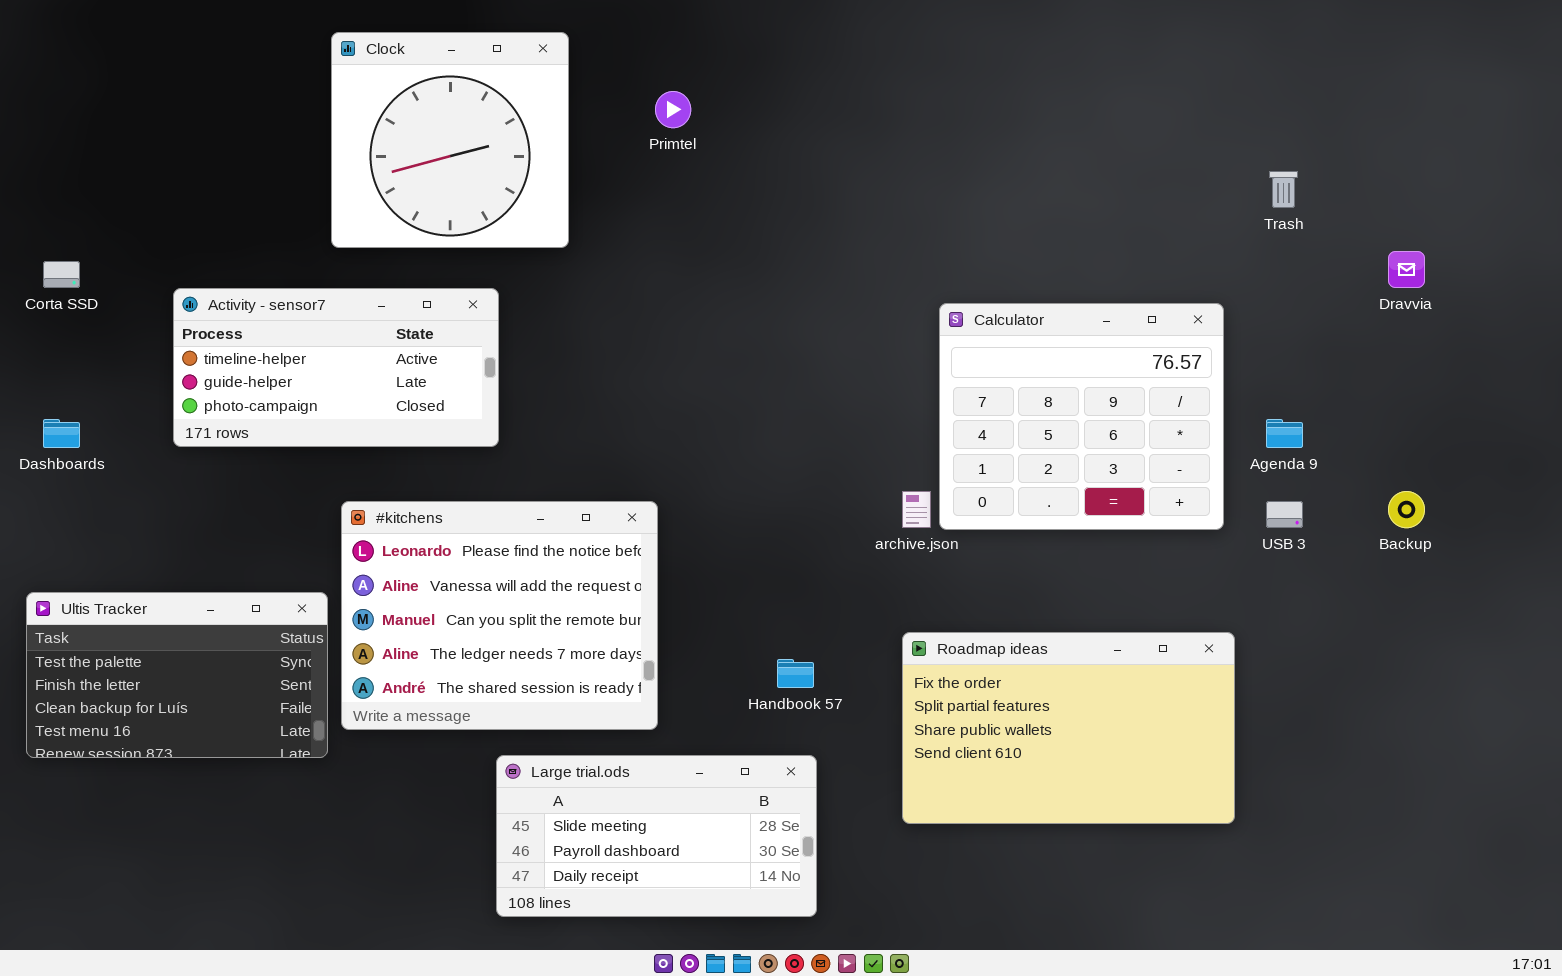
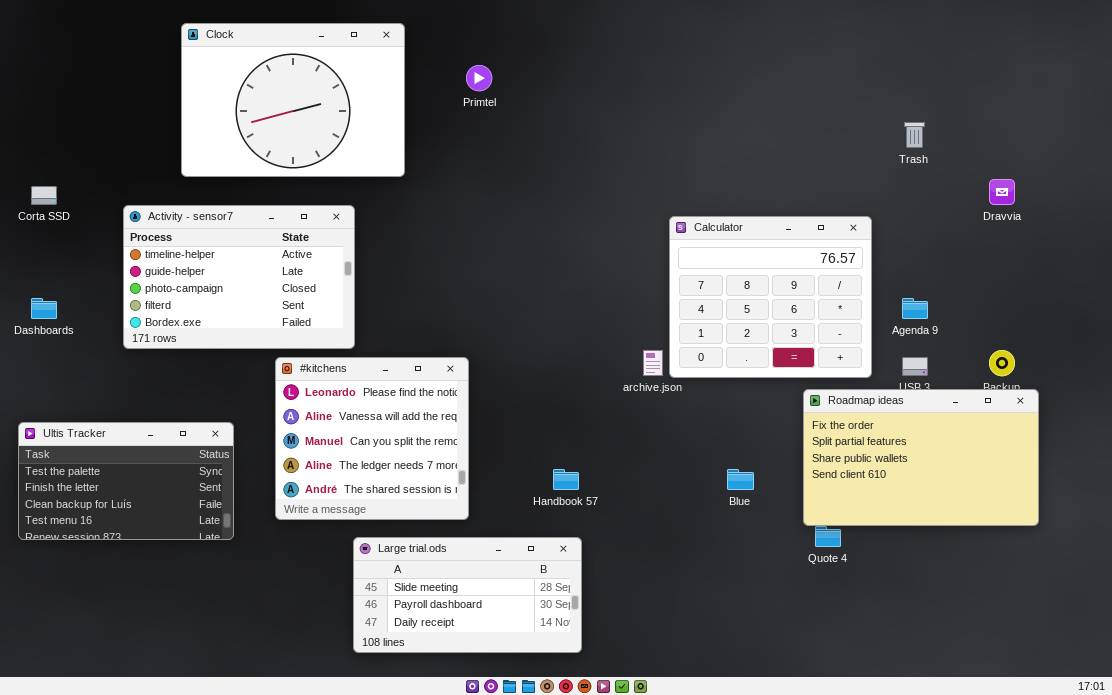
Clock: [331,32,569,248] -> [181,23,405,177], resized
Activity - sensor7: [173,288,499,447] -> [123,205,355,349], resized
#kitchens: [341,501,658,730] -> [275,357,469,520], resized
Roadmap ideas: [902,632,1235,824] -> [803,389,1039,526], moved

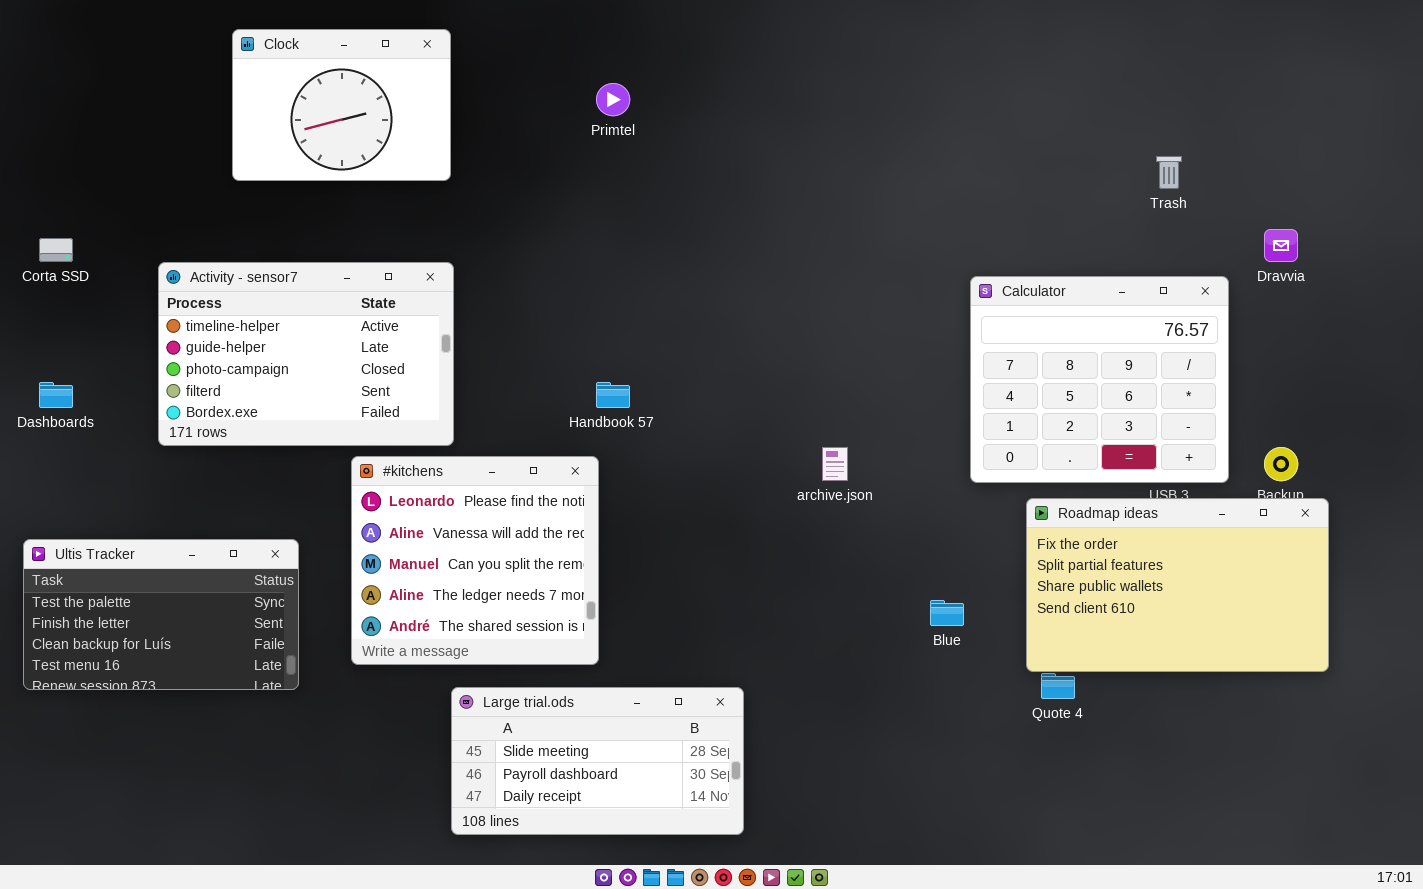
Clock: [181,23,405,177] -> [232,29,451,181], resized
Calculator: [669,216,872,378] -> [970,276,1229,483], moved
Handbook 57: [553,469,579,490] -> [596,382,630,408], moved

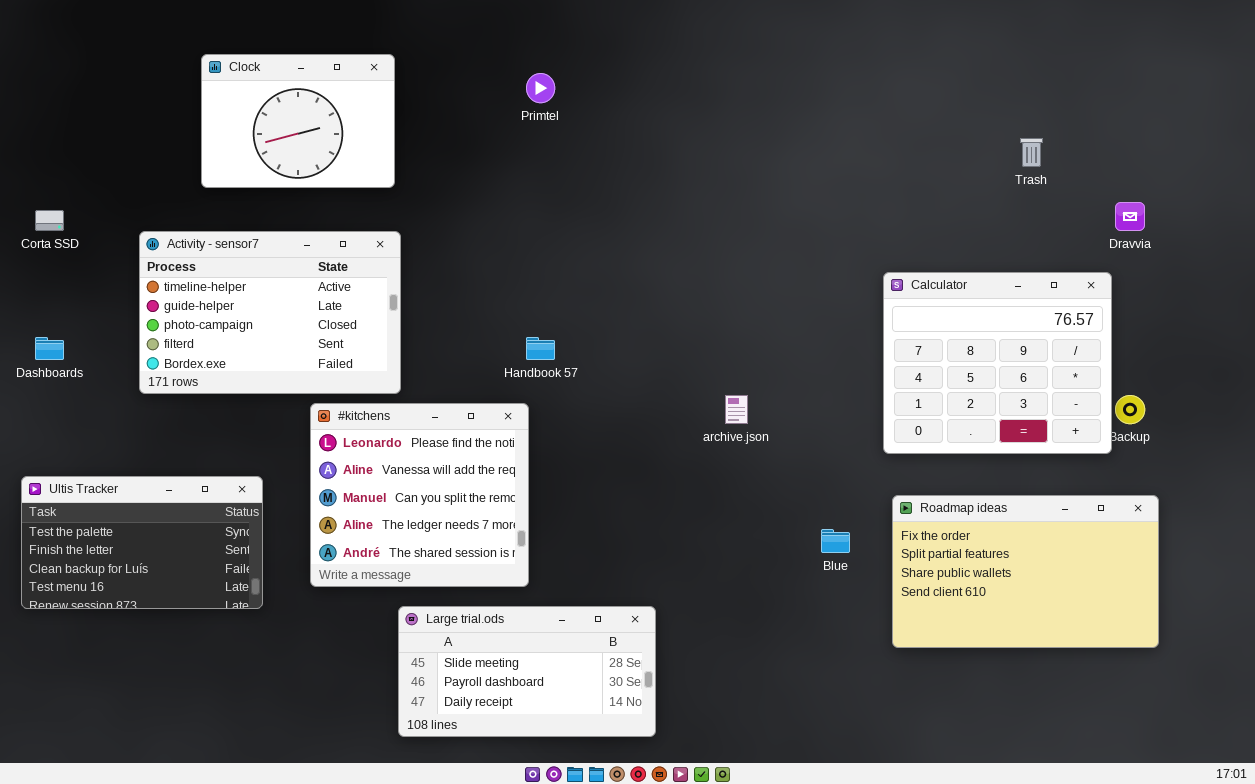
Clock: [232,29,451,181] -> [201,54,395,188], moved
Calculator: [970,276,1229,483] -> [883,272,1112,454], moved
Roadmap ideas: [1026,498,1329,672] -> [892,495,1159,648], moved

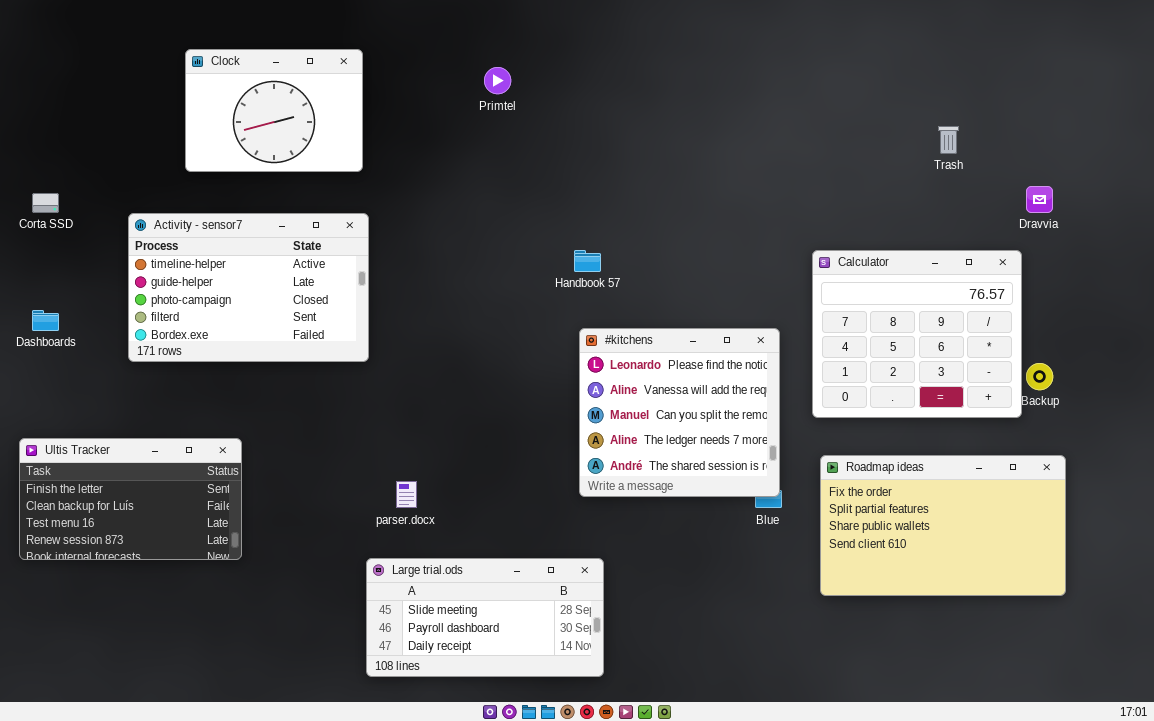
Handbook 57: [526,337,555,360] -> [574,250,601,272], moved
#kitchens: [310,403,529,587] -> [579,328,780,497], moved
Ultis Tracker: [21,476,263,609] -> [19,438,242,560], scrolled down 1 row

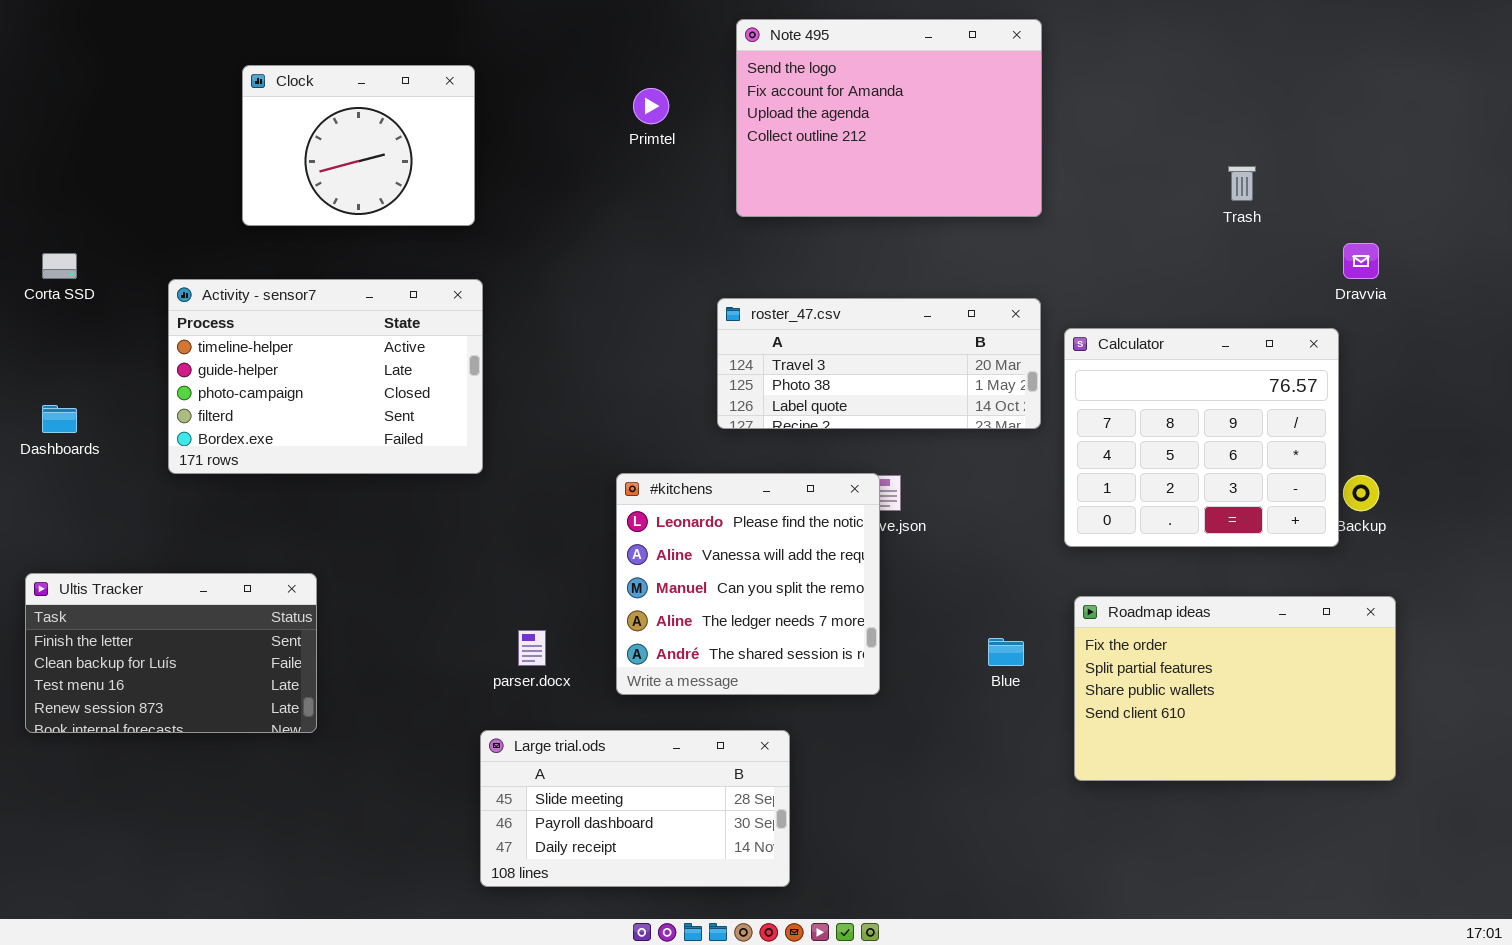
Note 495: none -> [736,19,1042,217], opened
roster_47.csv: none -> [717,298,1041,429], opened
#kitchens: [579,328,780,497] -> [616,473,880,695], moved

